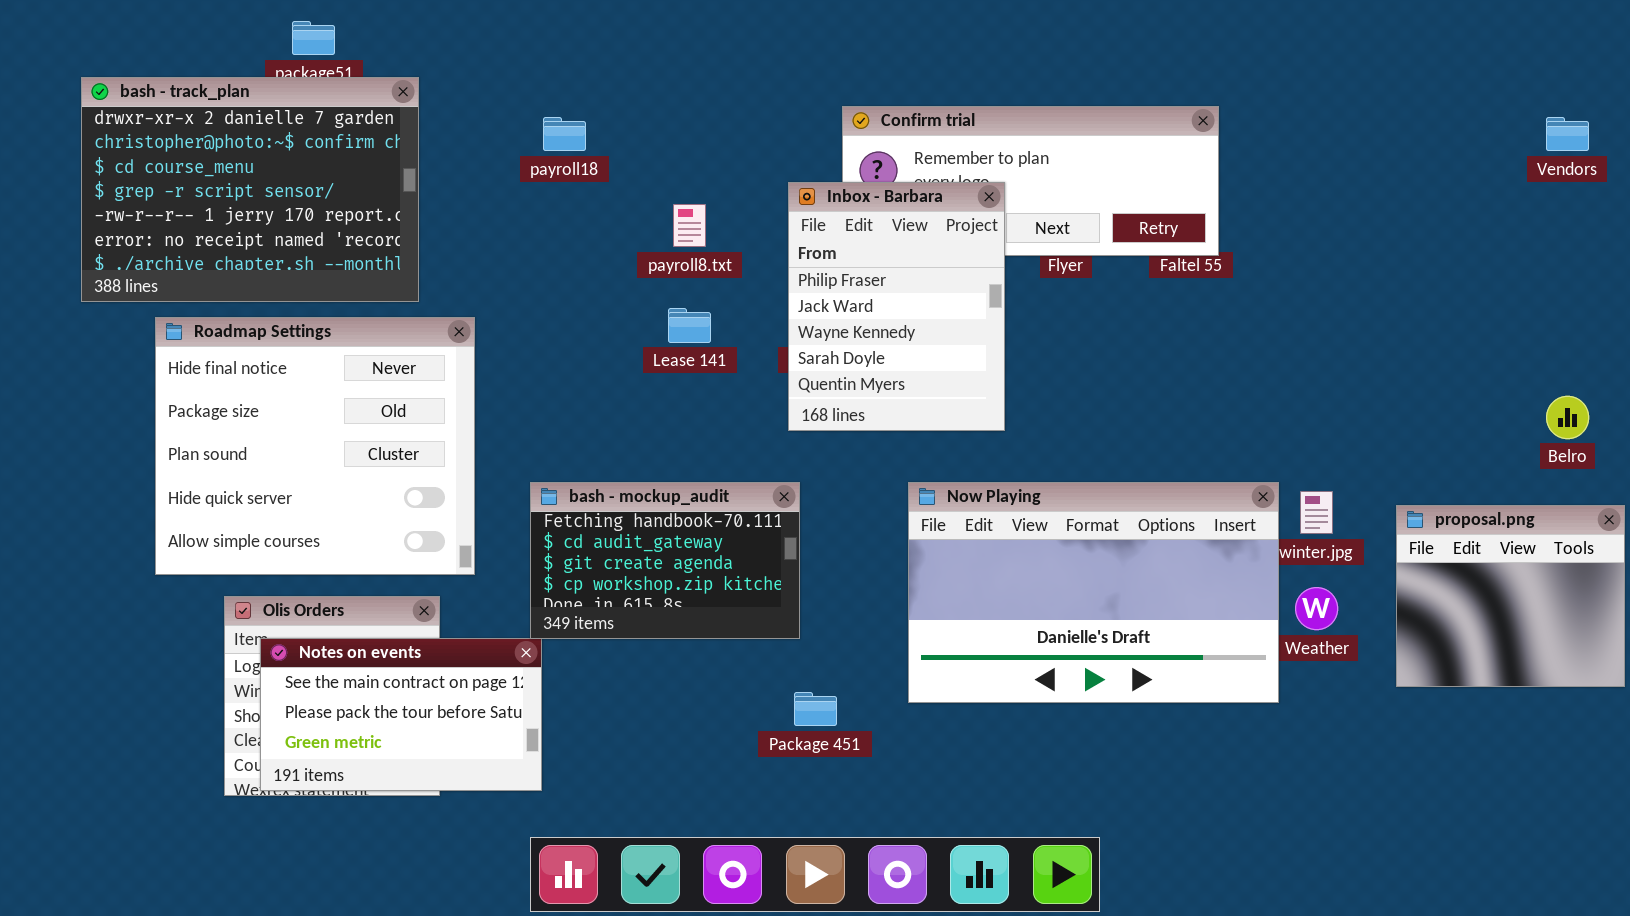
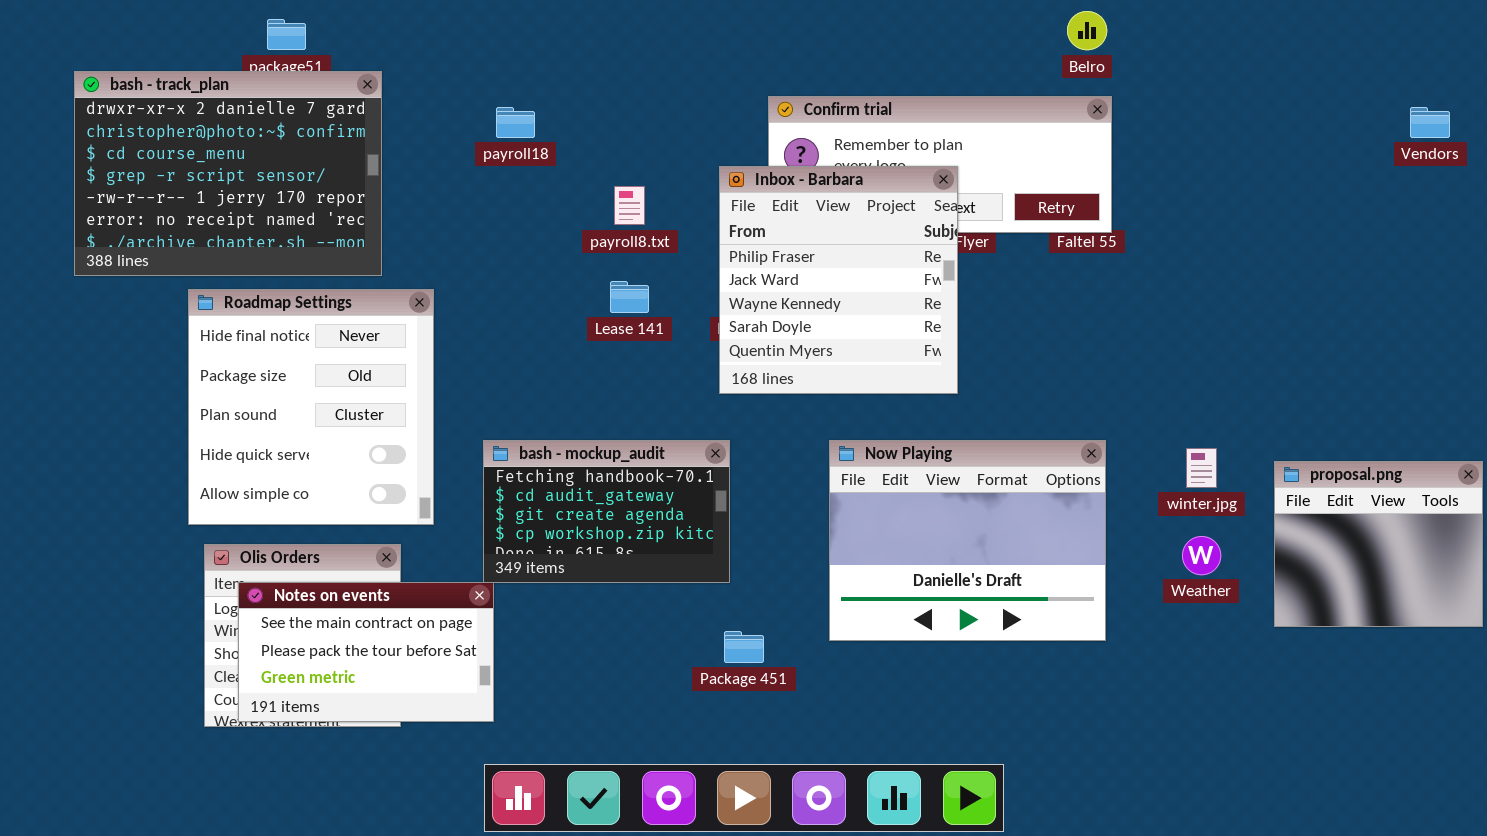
Inbox - Barbara: [788,182,1005,431] -> [719,166,958,394], resized
Roadmap Settings: [155,317,475,575] -> [188,289,434,525], resized
Belro: [1546,396,1589,439] -> [1067,11,1107,50], moved
Now Playing: [908,482,1279,703] -> [829,440,1106,641], resized

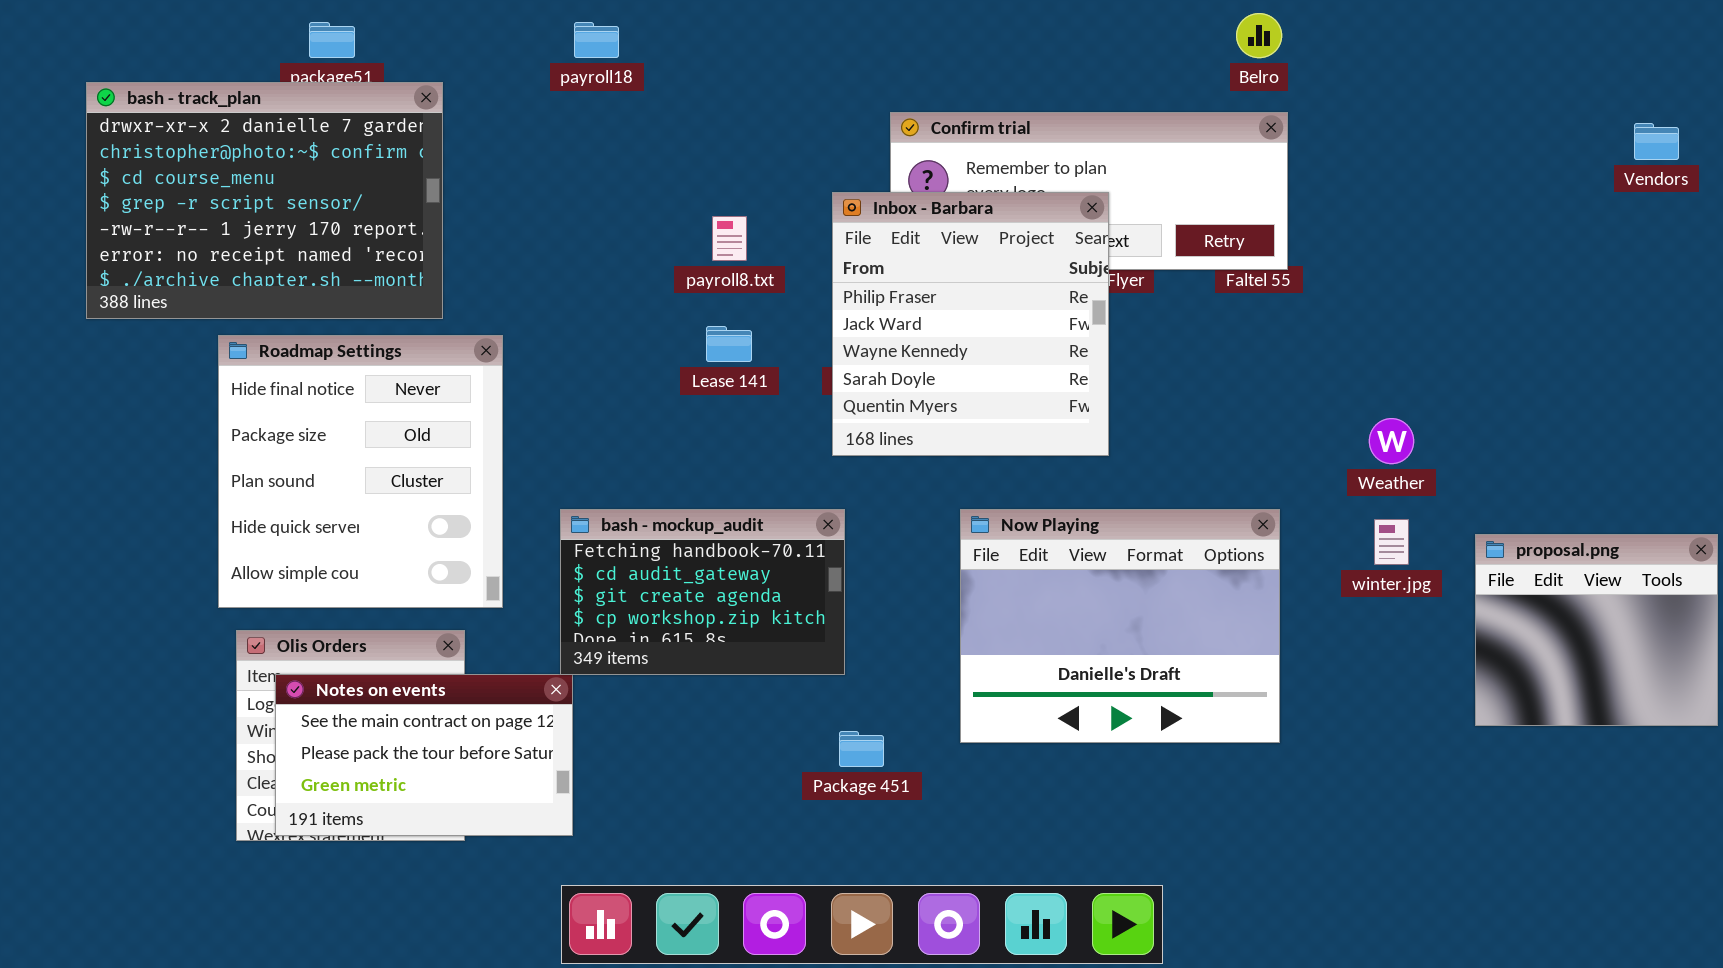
payroll18: [496,107,535,138] -> [574,22,619,58], moved
Weather: [1182,536,1221,575] -> [1369,418,1414,464], moved

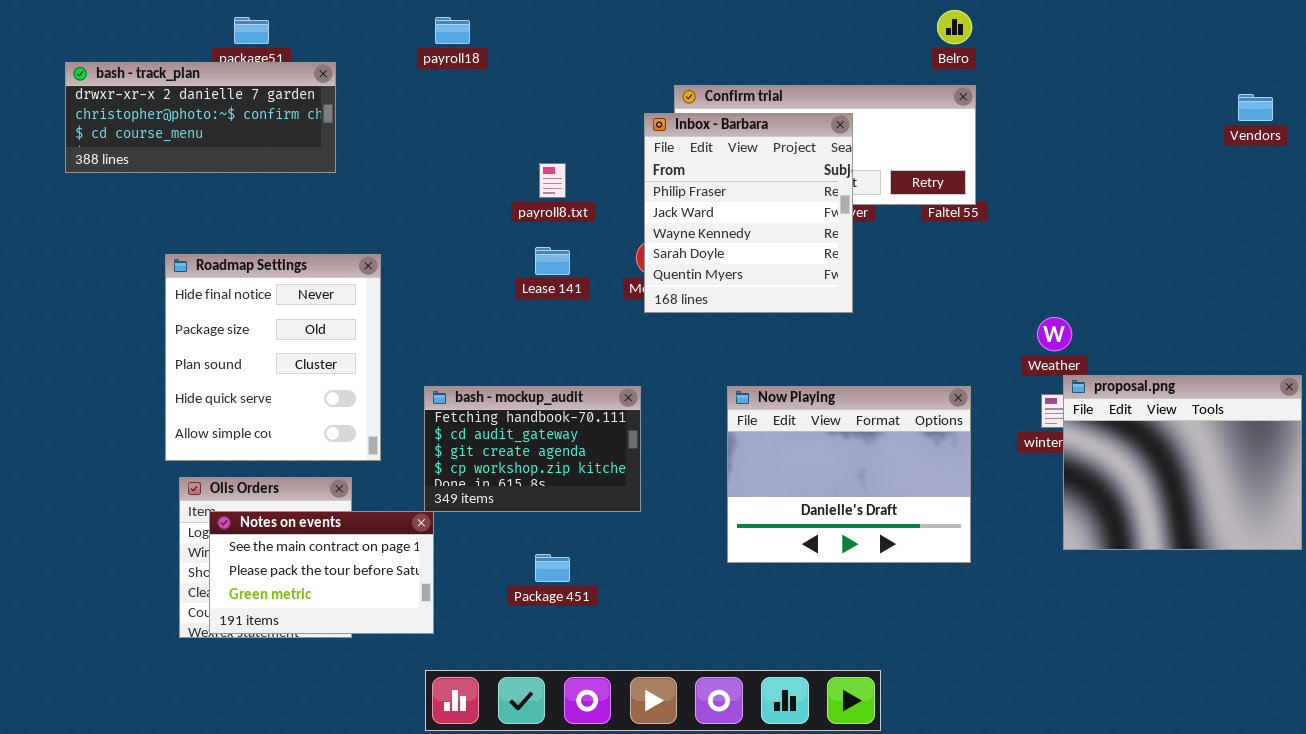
bash - track_plan: [86,82,443,319] -> [65,62,336,173], resized
Inbox - Barbara: [832,192,1109,456] -> [644,113,853,313], moved
proposal.png: [1475,534,1718,726] -> [1063,375,1302,550], resized
Package 451: [839,731,884,767] -> [535,554,570,582], moved

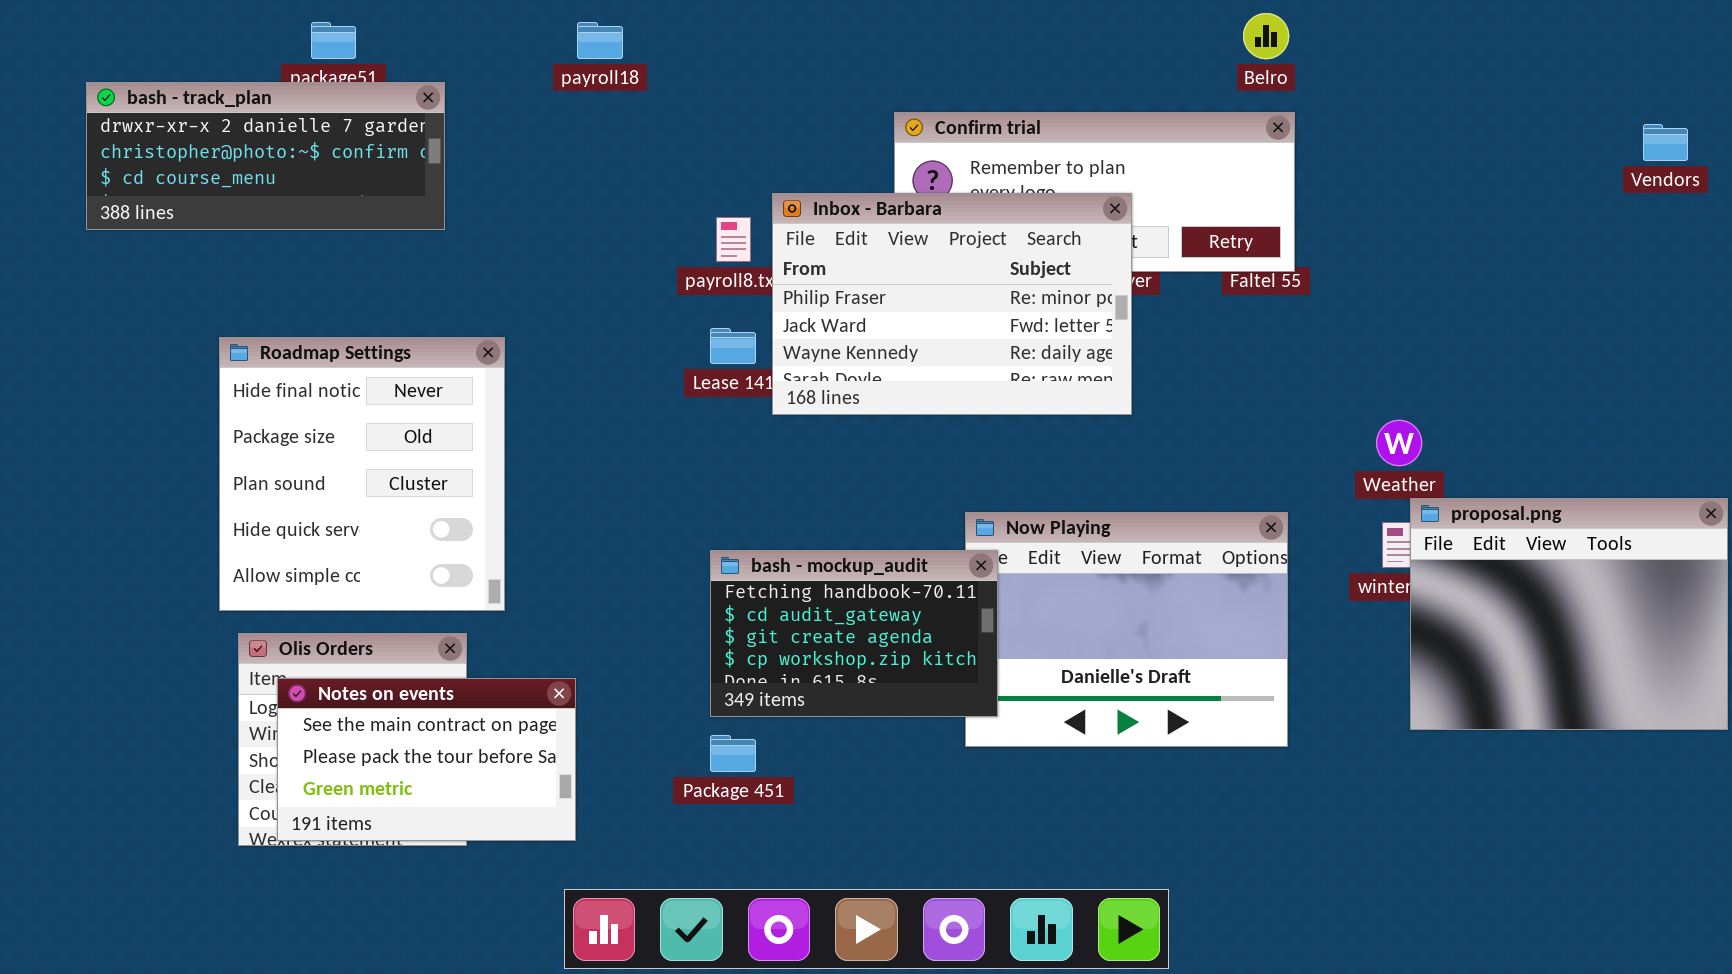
Inbox - Barbara: [644,113,853,313] -> [772,193,1132,415], resized
bash - mockup_audit: [424,386,641,512] -> [710,550,998,717], moved

